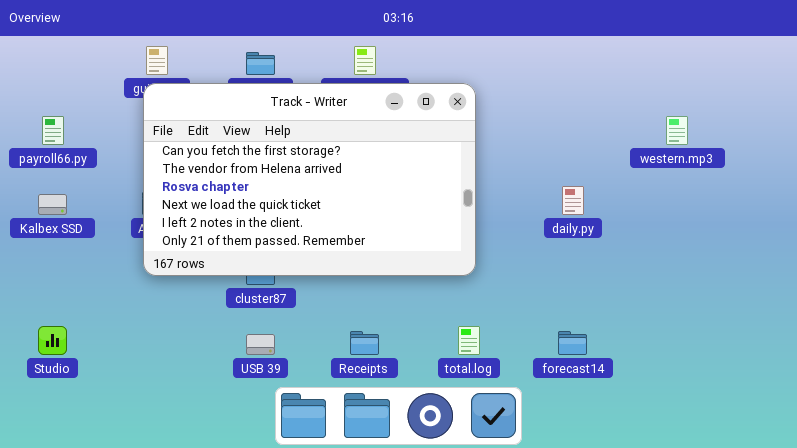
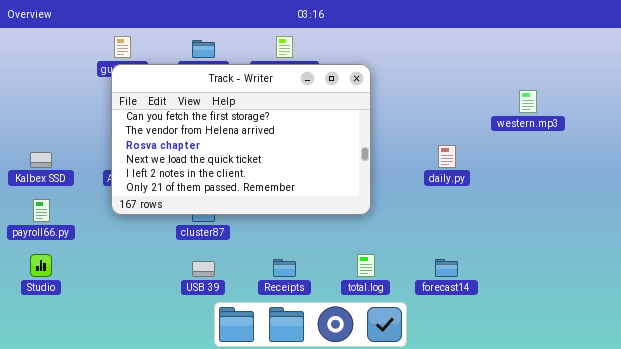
payroll66.py: [42,116,64,145] -> [33,199,50,222], moved

